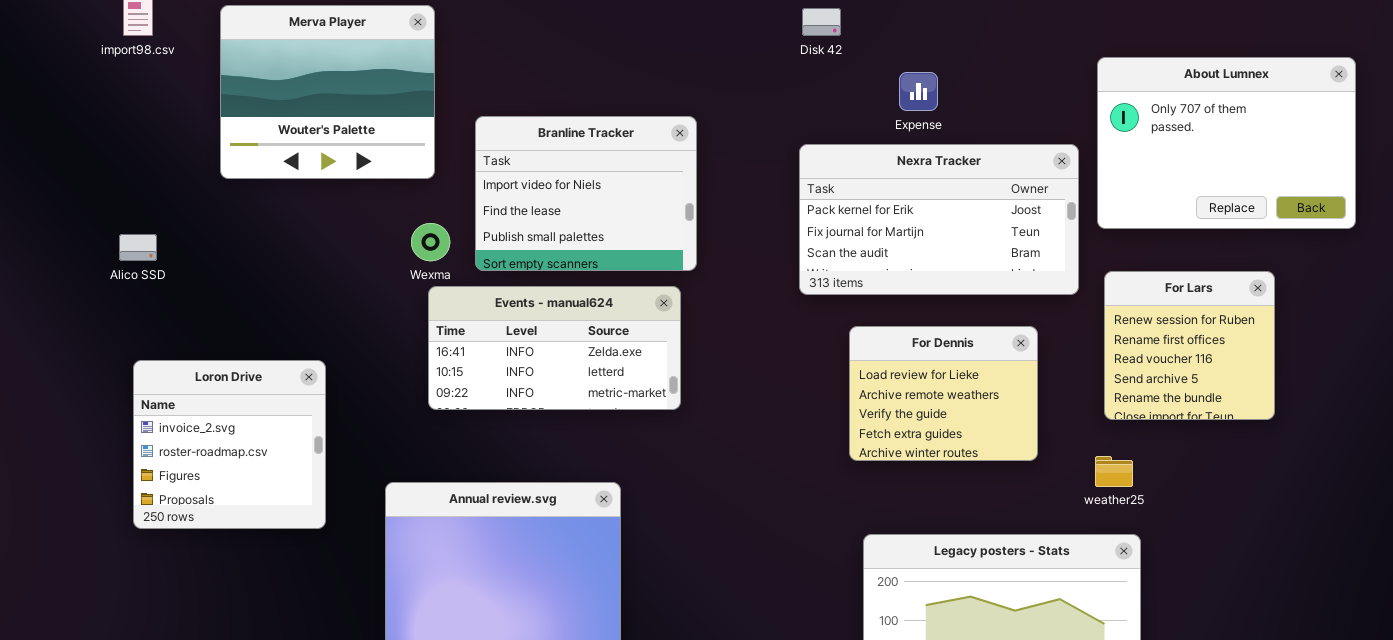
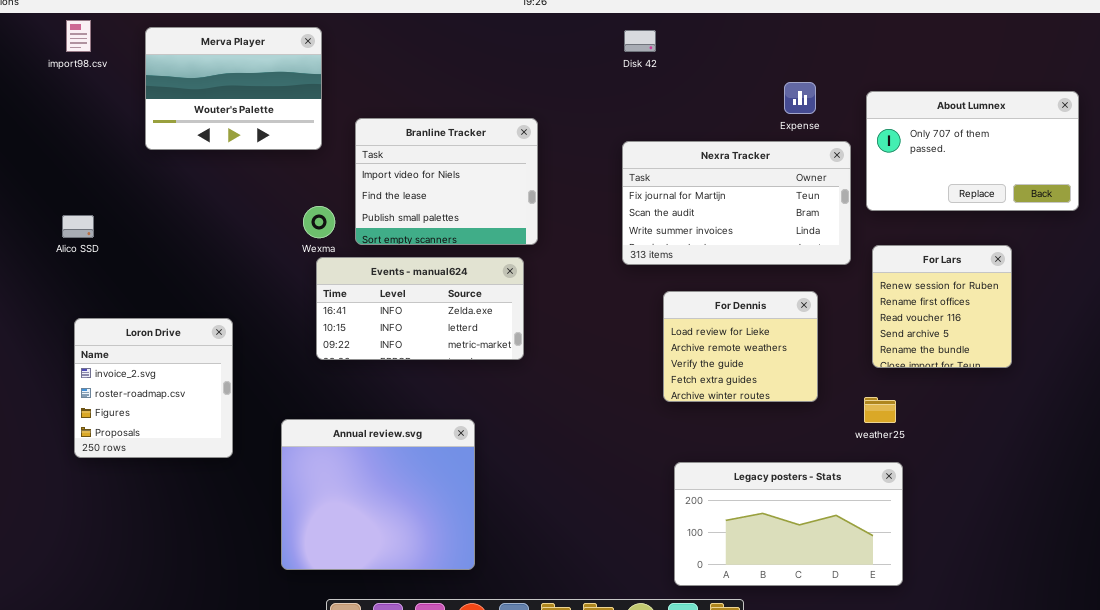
Merva Player: [220,5,435,179] -> [145,27,322,150], resized
About Lumnex: [1097,57,1356,229] -> [866,91,1079,211], resized
Expense: [899,72,938,111] -> [784,82,816,114], moved
Nexra Tracker: [799,144,1079,295] -> [622,141,851,265], scrolled down 1 row

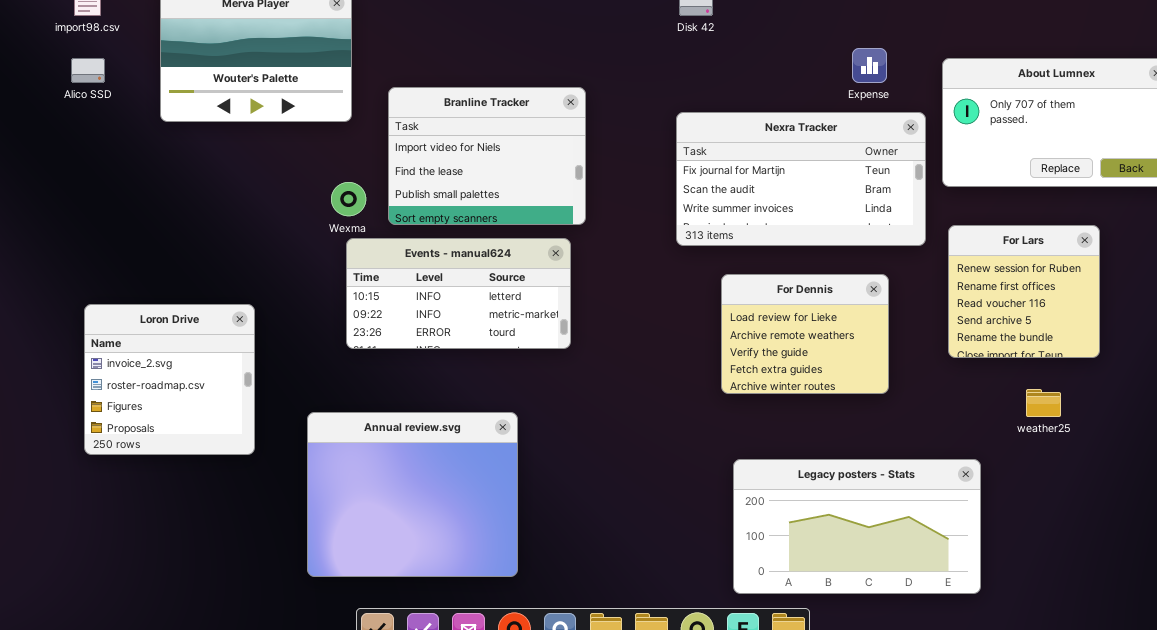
Alico SSD: [62,215,94,238] -> [71,58,105,83], moved
Events - manual624: [316,257,524,360] -> [346,238,571,349], scrolled down 1 row
weather25: [864,397,896,423] -> [1026,389,1061,417], moved

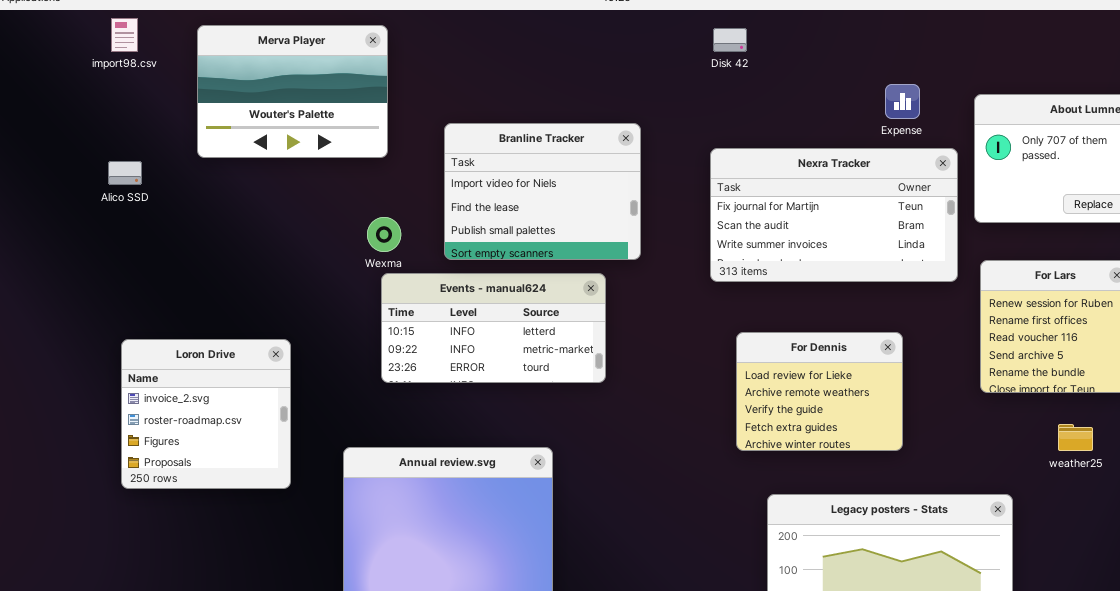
Alico SSD: [71,58,105,83] -> [108,161,142,185], moved
Branline Tracker: [388,87,586,225] -> [444,123,641,260], moved
For Dennis: [721,274,889,394] -> [736,332,903,451], moved

